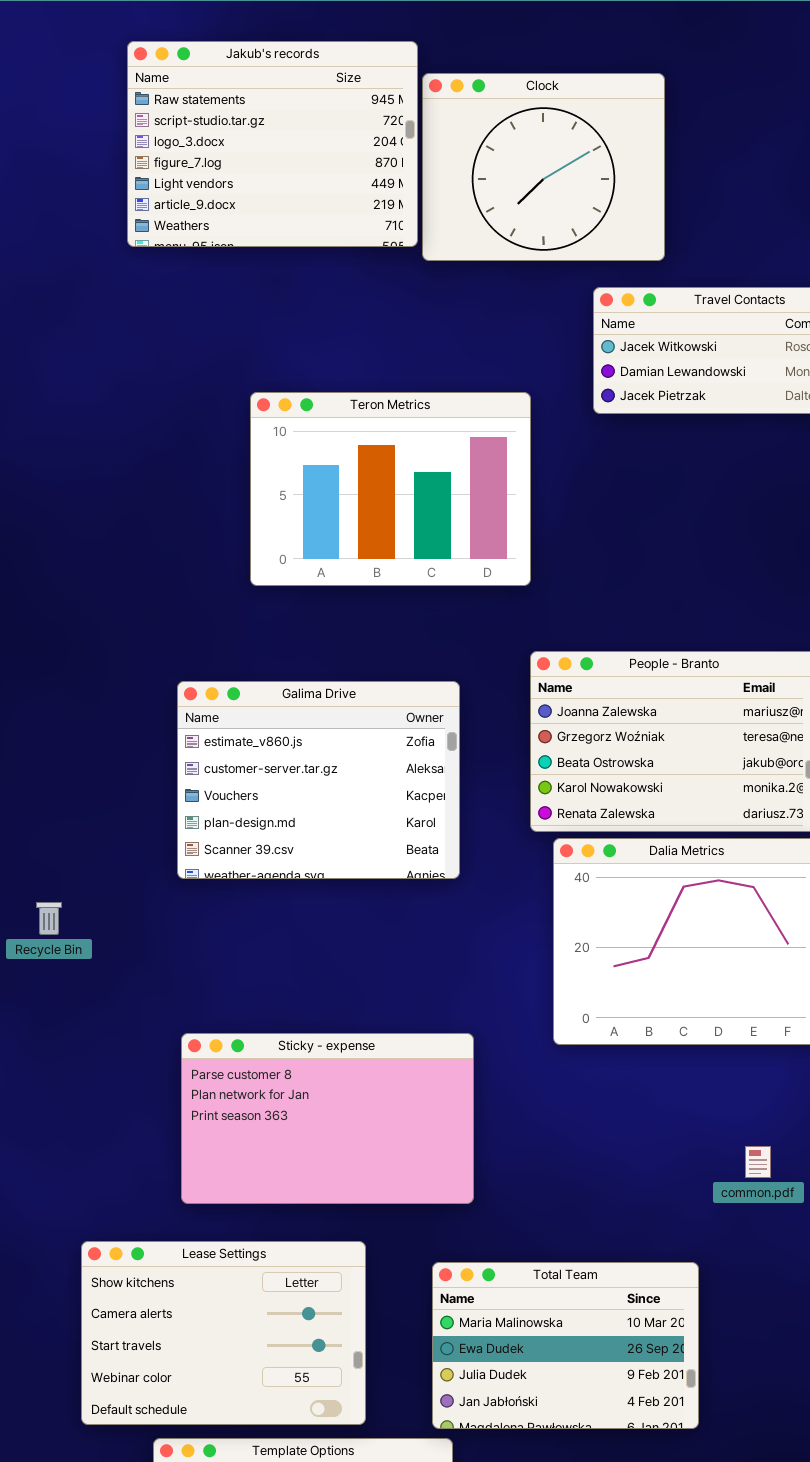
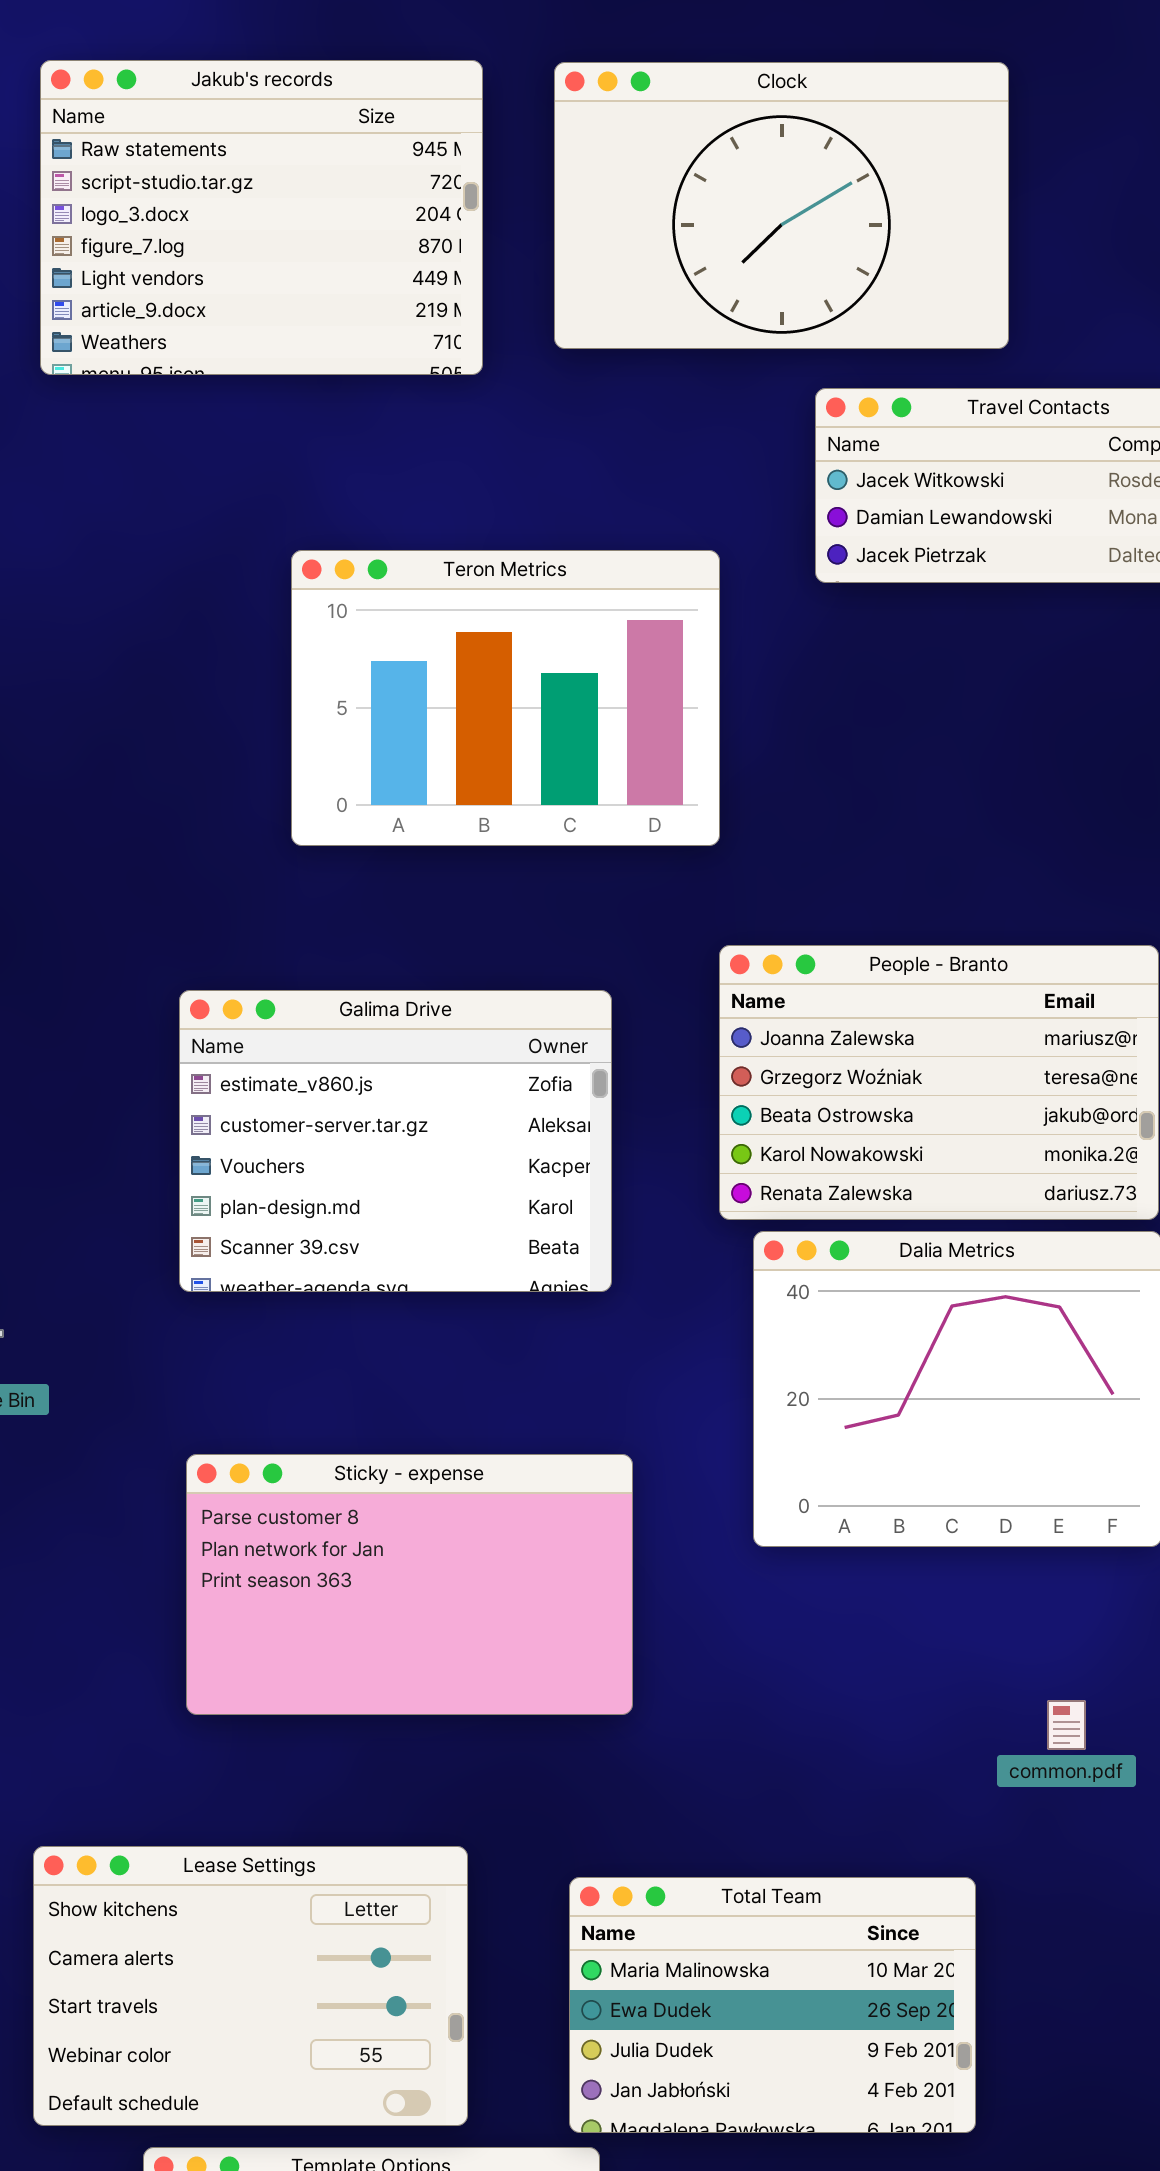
Jakub's records: [127,41,418,247] -> [40,60,483,375], moved
Clock: [422,73,665,261] -> [554,62,1009,349], resized
Sticky - expense: [181,1033,474,1204] -> [186,1454,633,1715], moved

